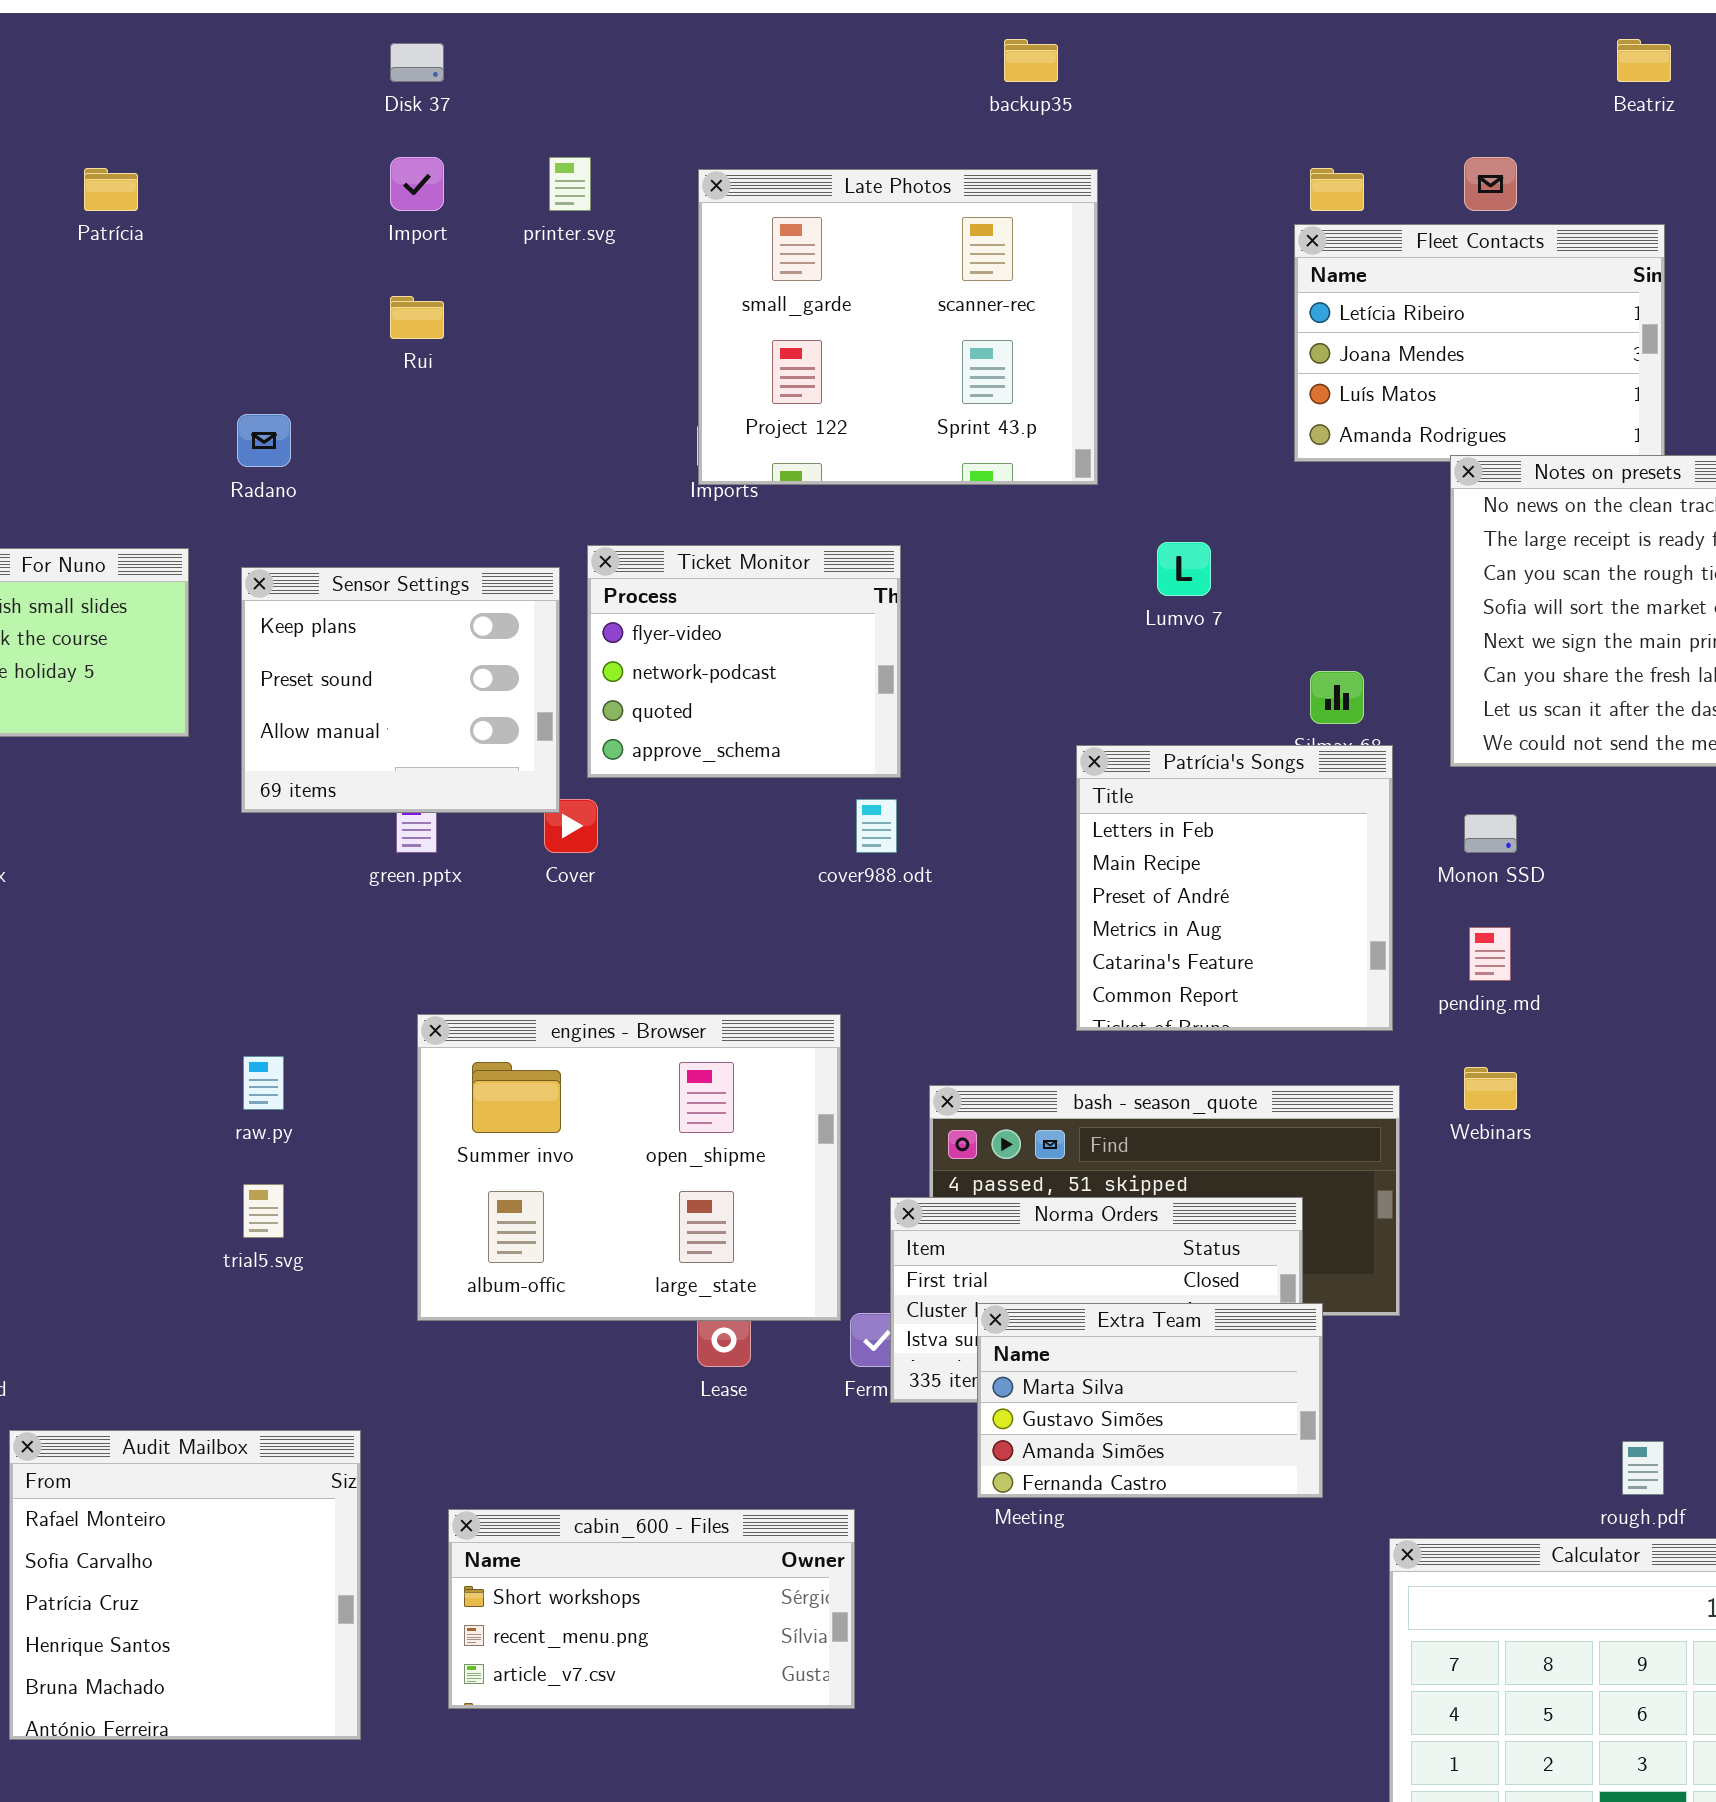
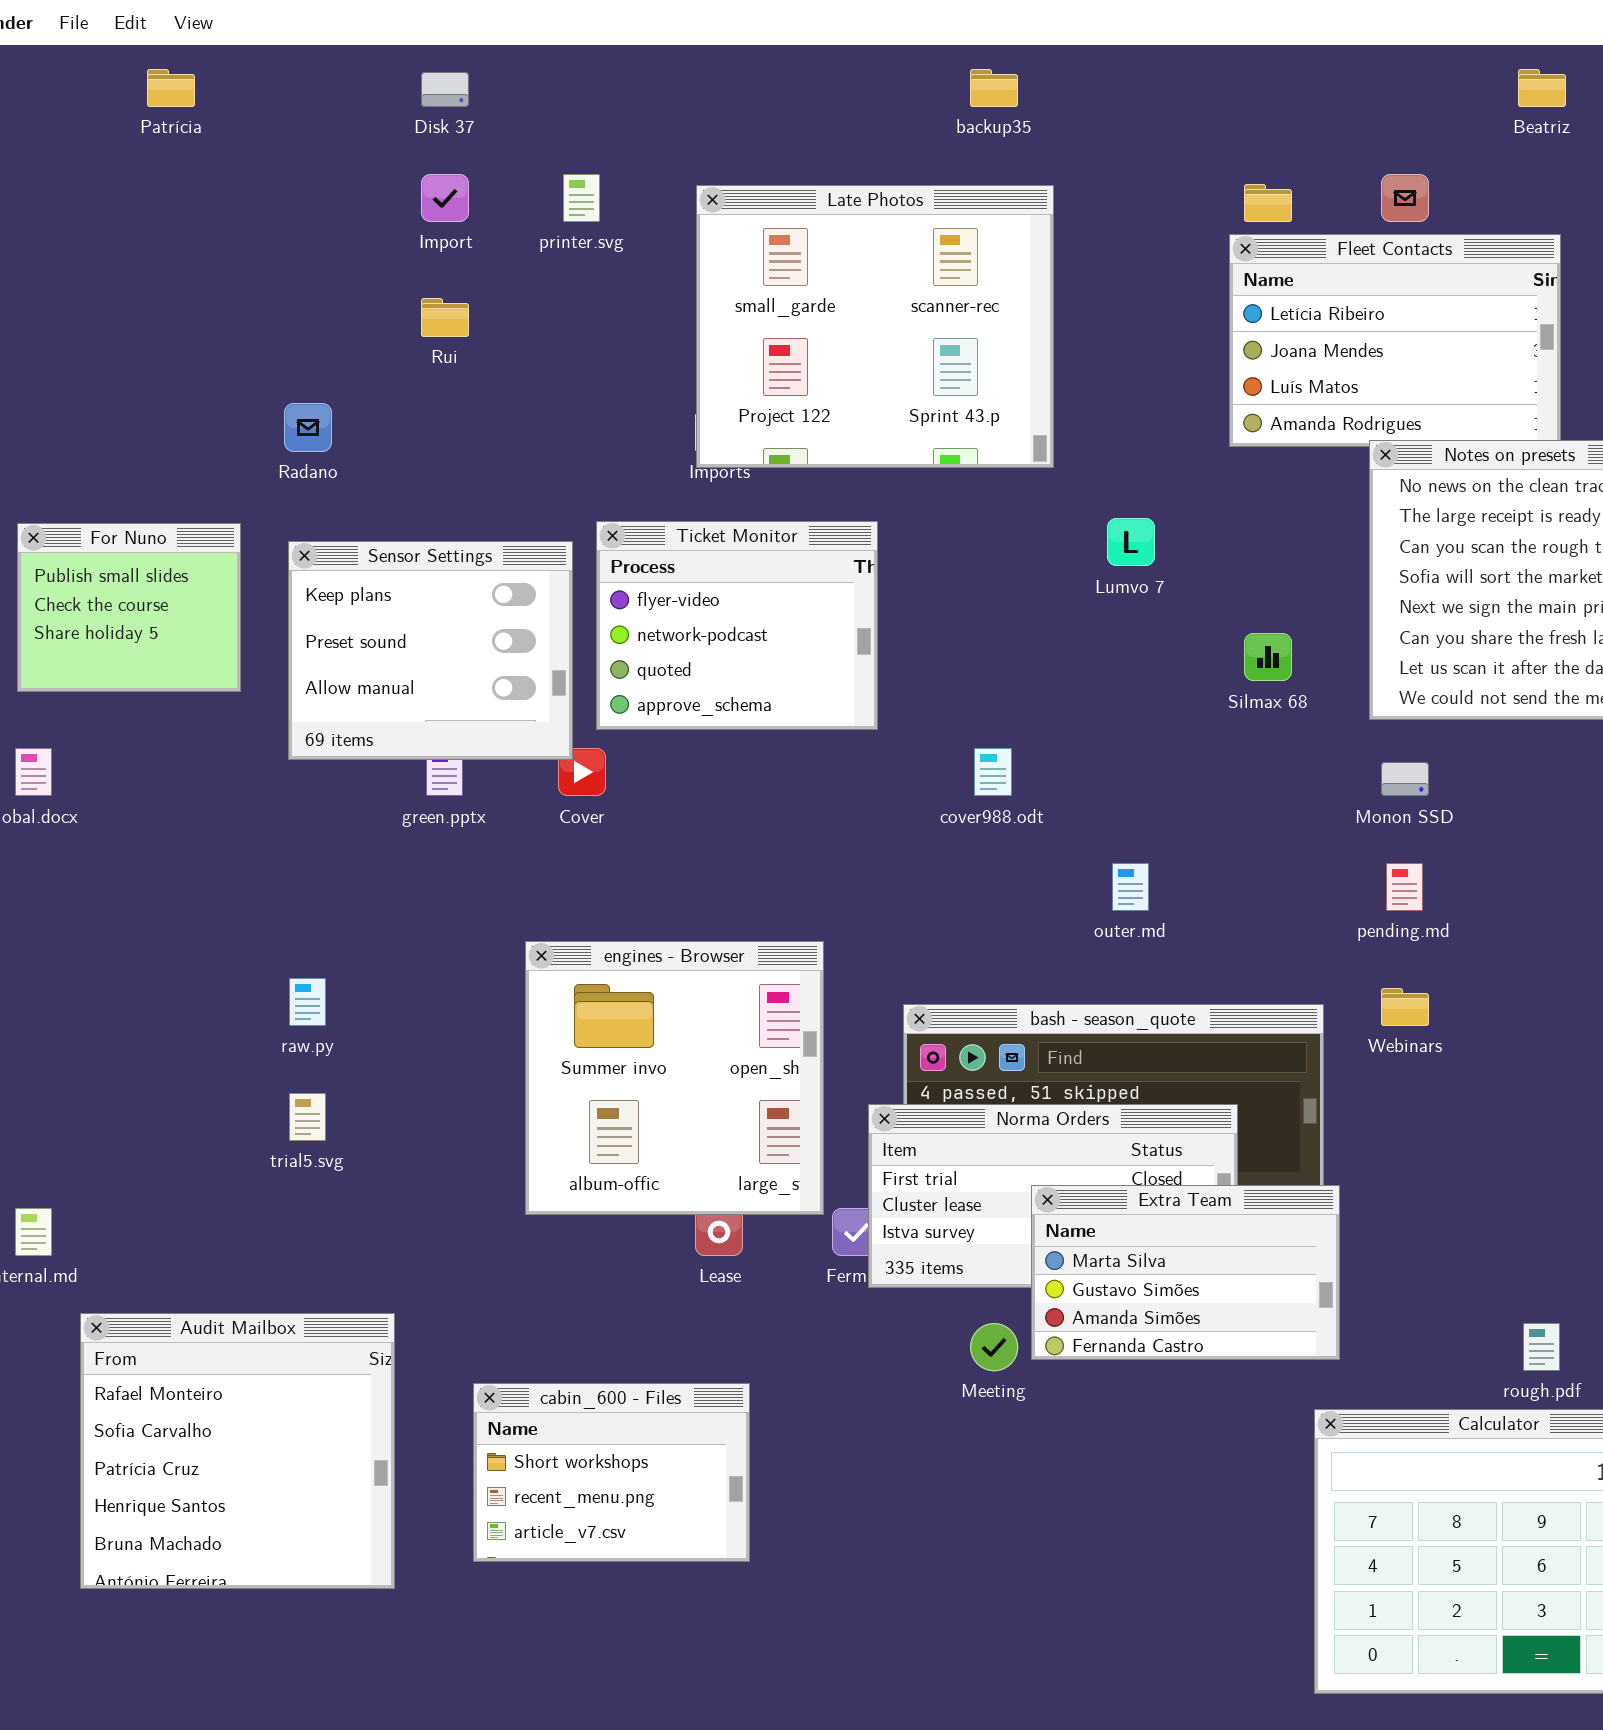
Patrícia: [84,168,138,211] -> [147,69,195,107], moved
Patrícia's Songs: [1076,745,1393,1031] -> none, closed
cover988.odt: [856,799,897,853] -> [974,748,1012,796], moved
engines - Browser: [417,1014,841,1321] -> [525,941,824,1215], resized
Extra Team: [977,1303,1323,1498] -> [1031,1185,1340,1360], moved
cabin_600 - Files: [448,1509,855,1709] -> [473,1383,750,1562], resized

